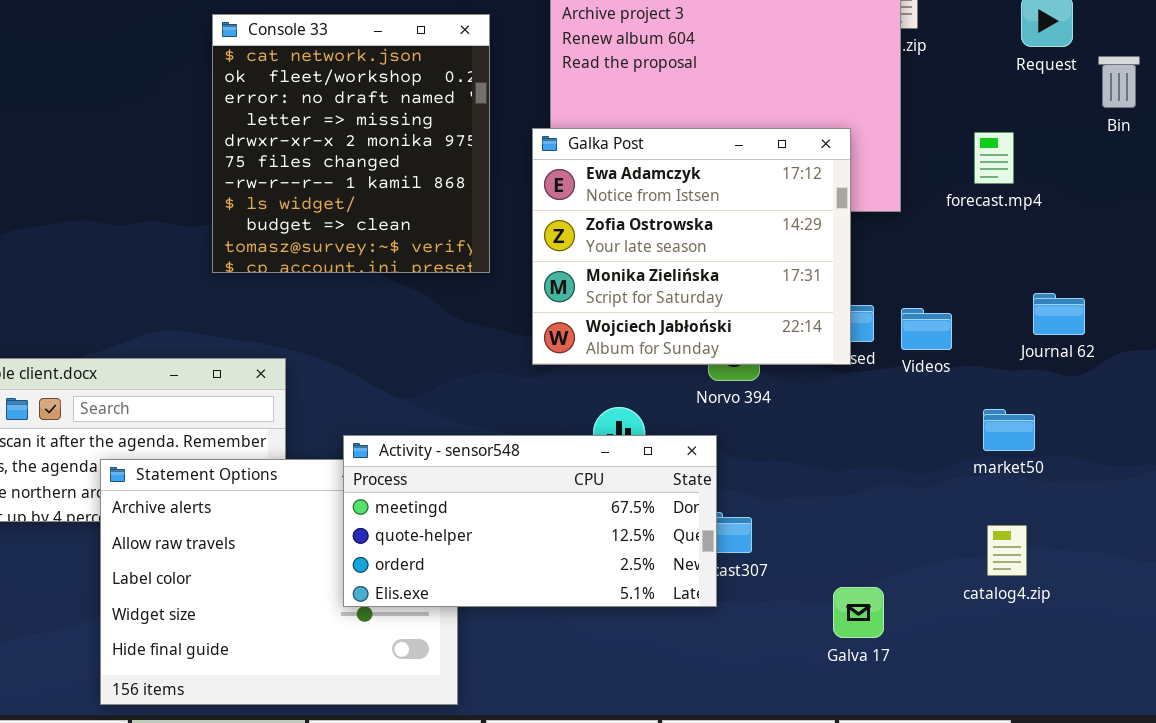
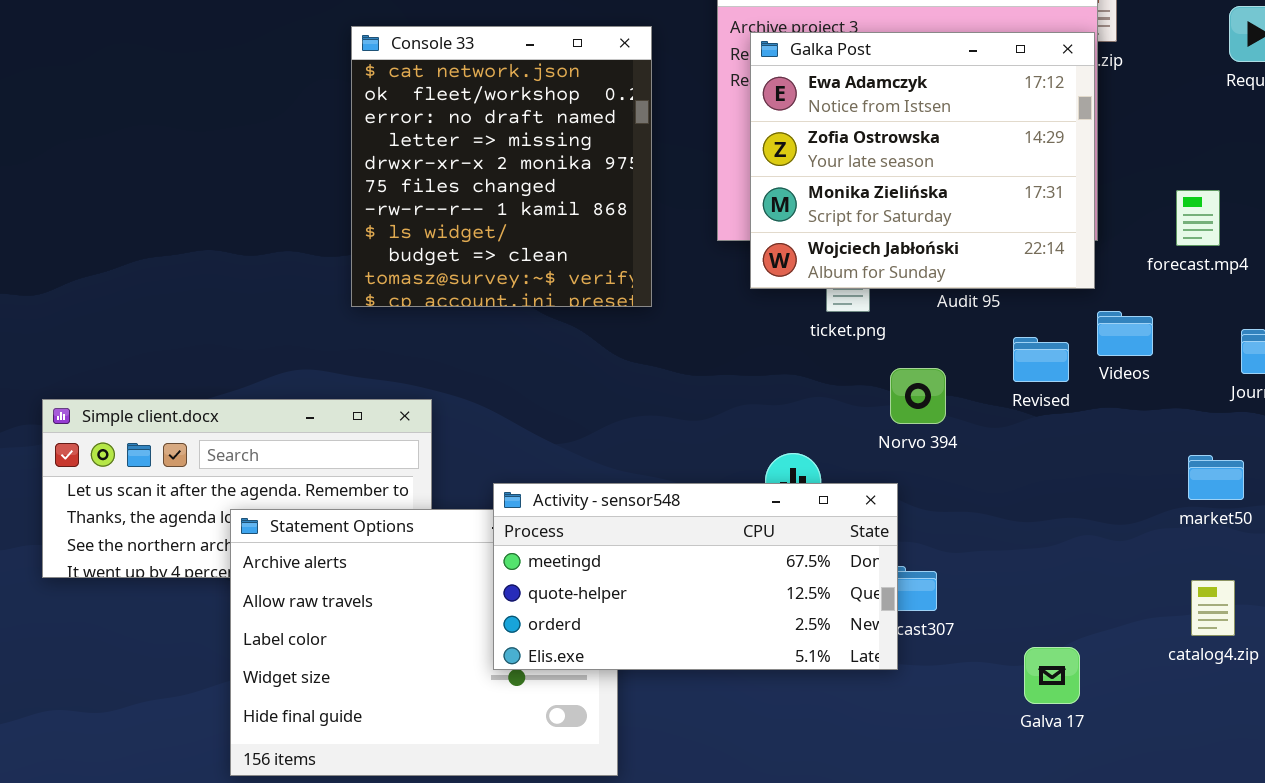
Galka Post: [532,128,851,365] -> [750,32,1095,289], moved
forecast.mp4: [974,132,1014,184] -> [1176,190,1220,246], moved
Videos: [901,308,952,350] -> [1097,311,1153,356], moved

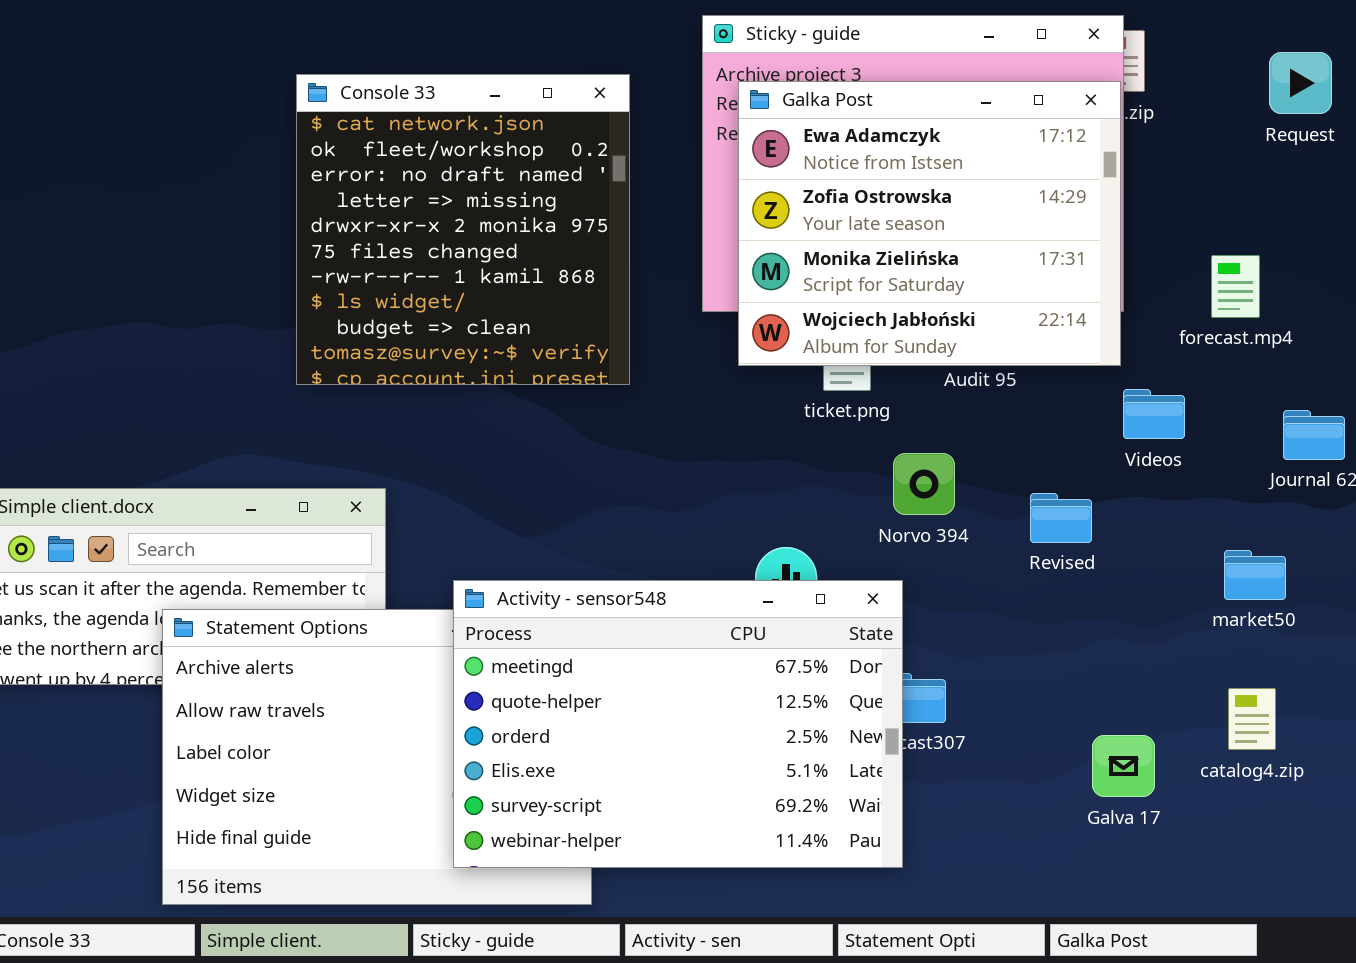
Revised: [1013,337,1069,382] -> [1030,493,1092,543], moved
Activity - sensor548: [493,483,898,670] -> [453,580,903,868], resized
Galva 17: [1024,647,1080,704] -> [1092,735,1155,797], moved

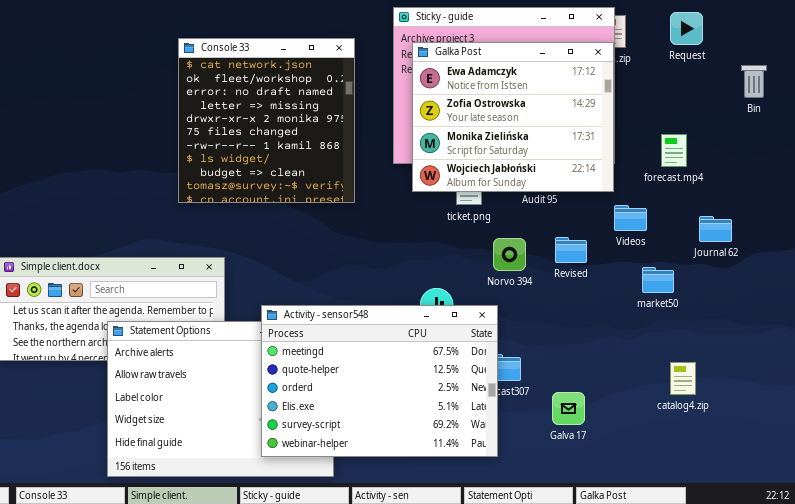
Request: [1269,52,1332,114] -> [670,12,703,45], moved
Revised: [1030,493,1092,543] -> [555,237,587,263], moved
market50: [1224,550,1286,600] -> [642,267,674,293], moved
Galva 17: [1092,735,1155,797] -> [552,392,585,425], moved

